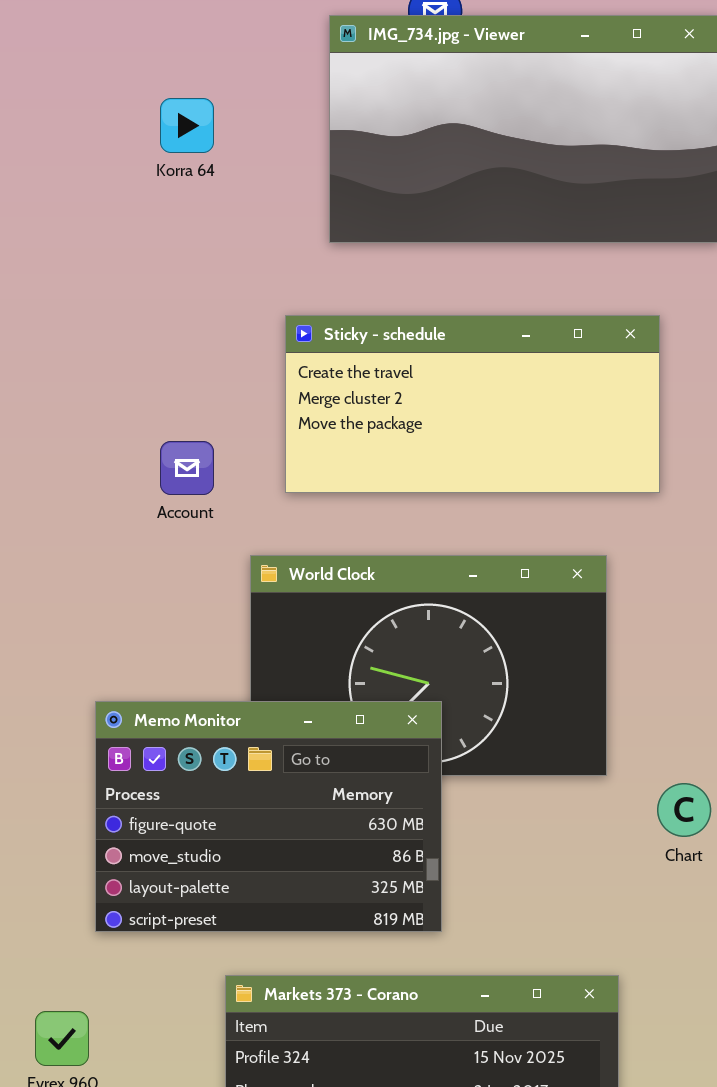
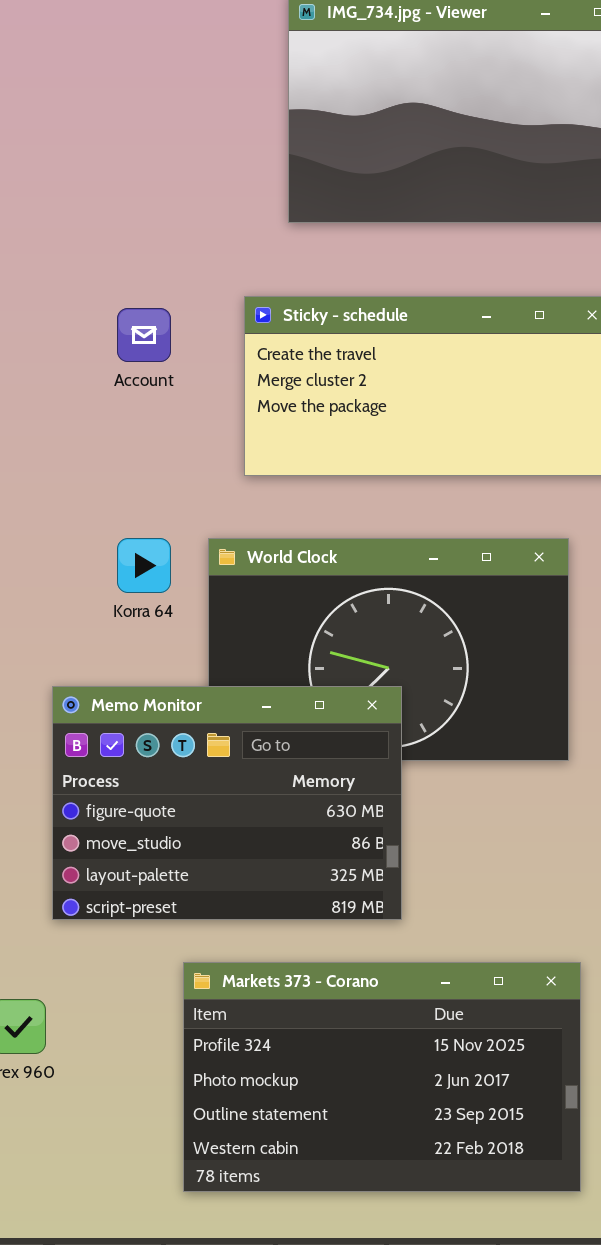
Korra 64: [160,98,214,153] -> [117,538,171,593], moved
Account: [160,441,214,495] -> [117,308,171,362], moved

